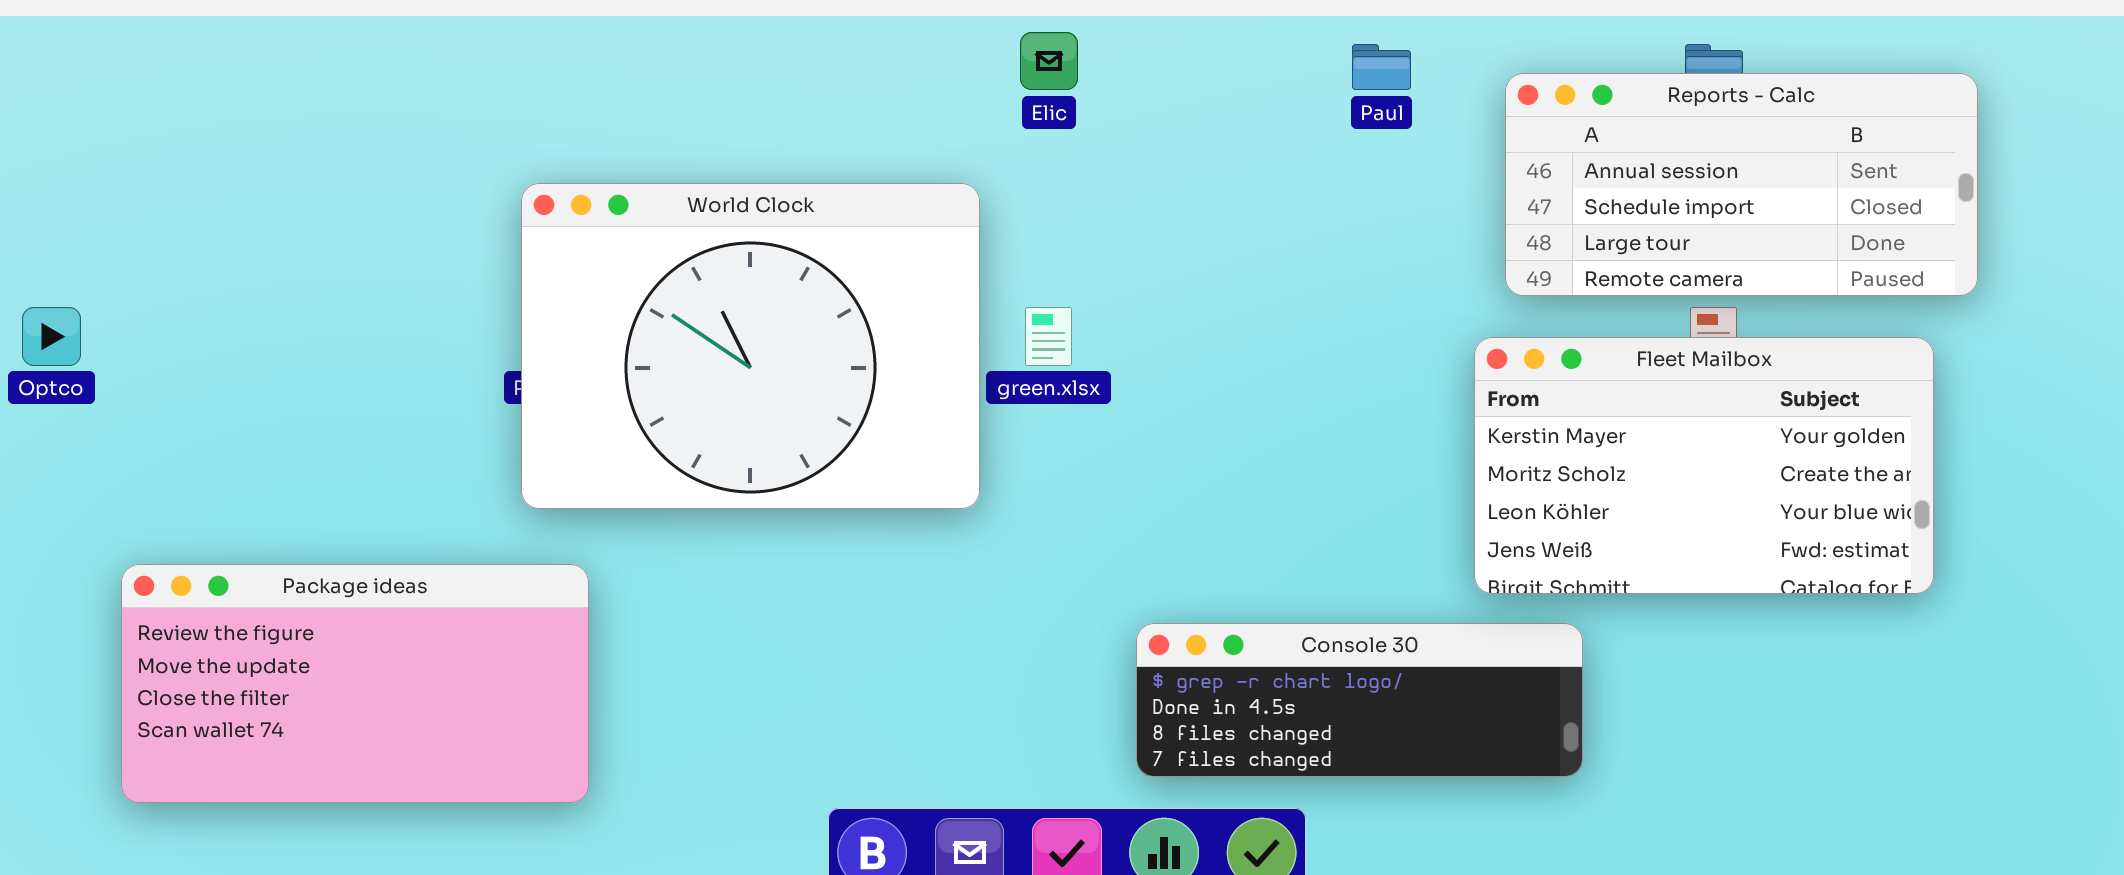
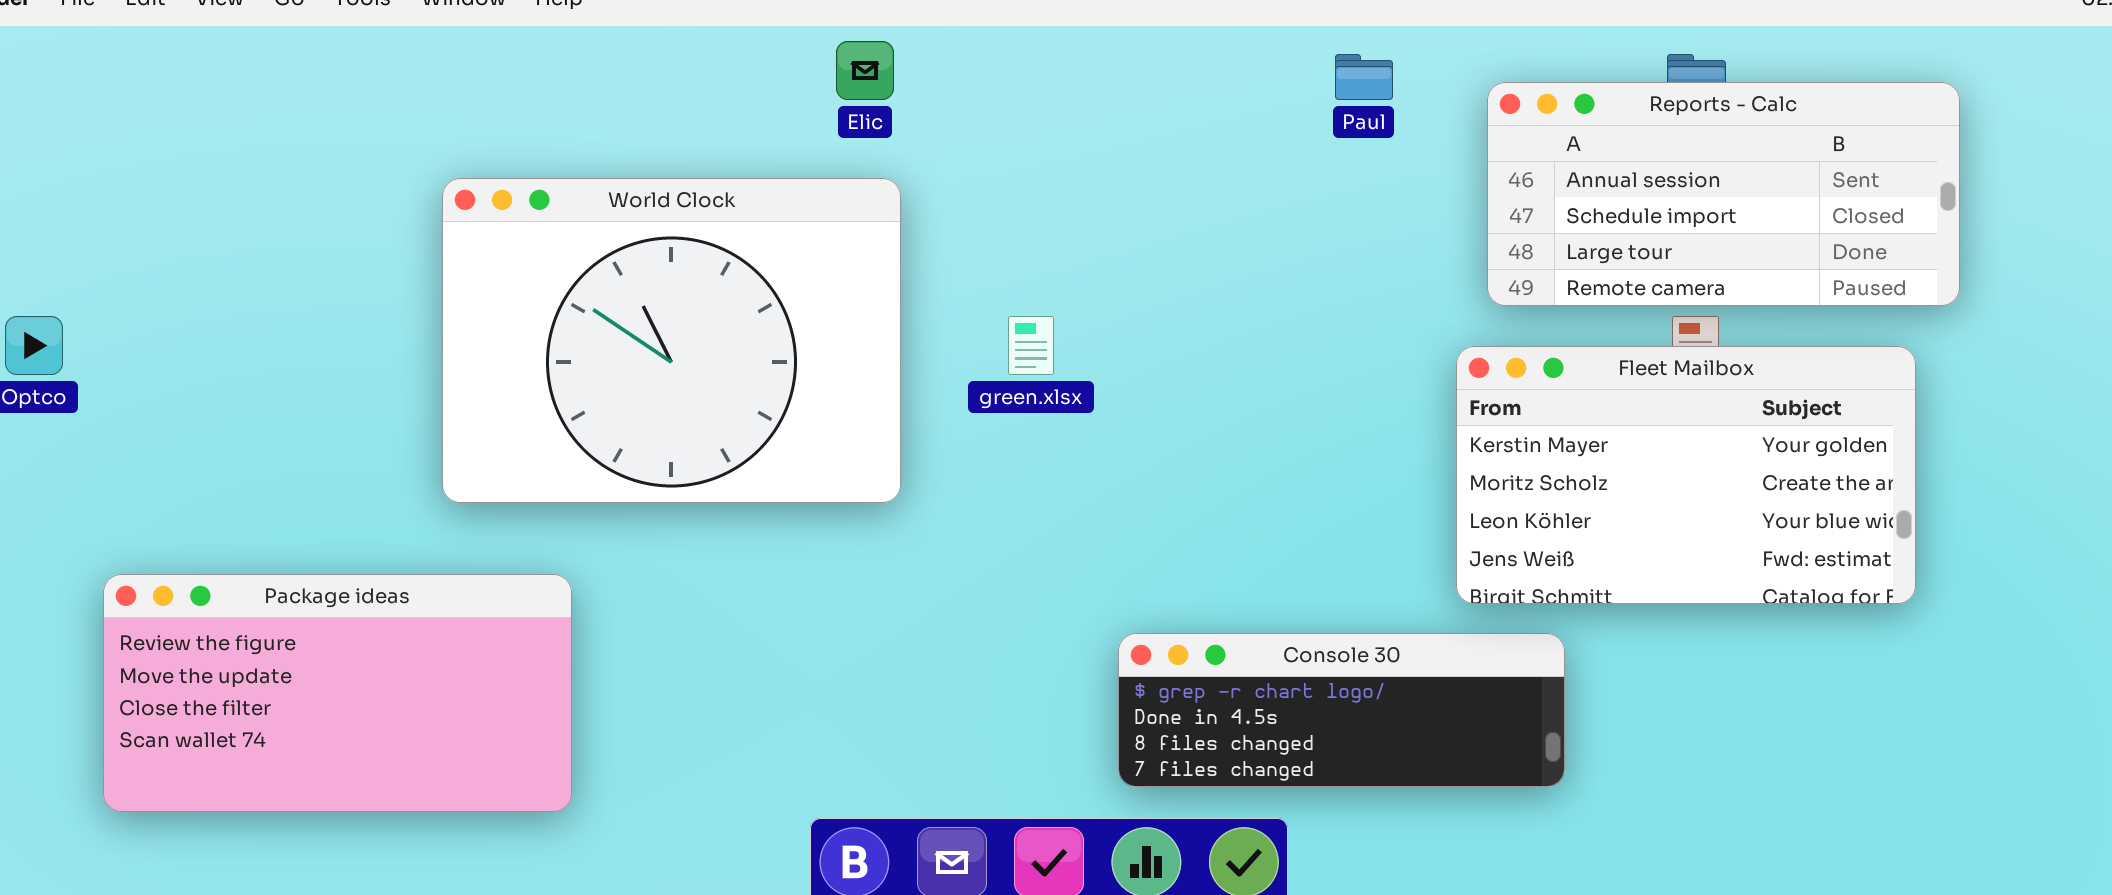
Elic: [1020,32,1078,90] -> [836,41,894,100], moved
World Clock: [521,183,980,509] -> [442,178,901,503], moved

